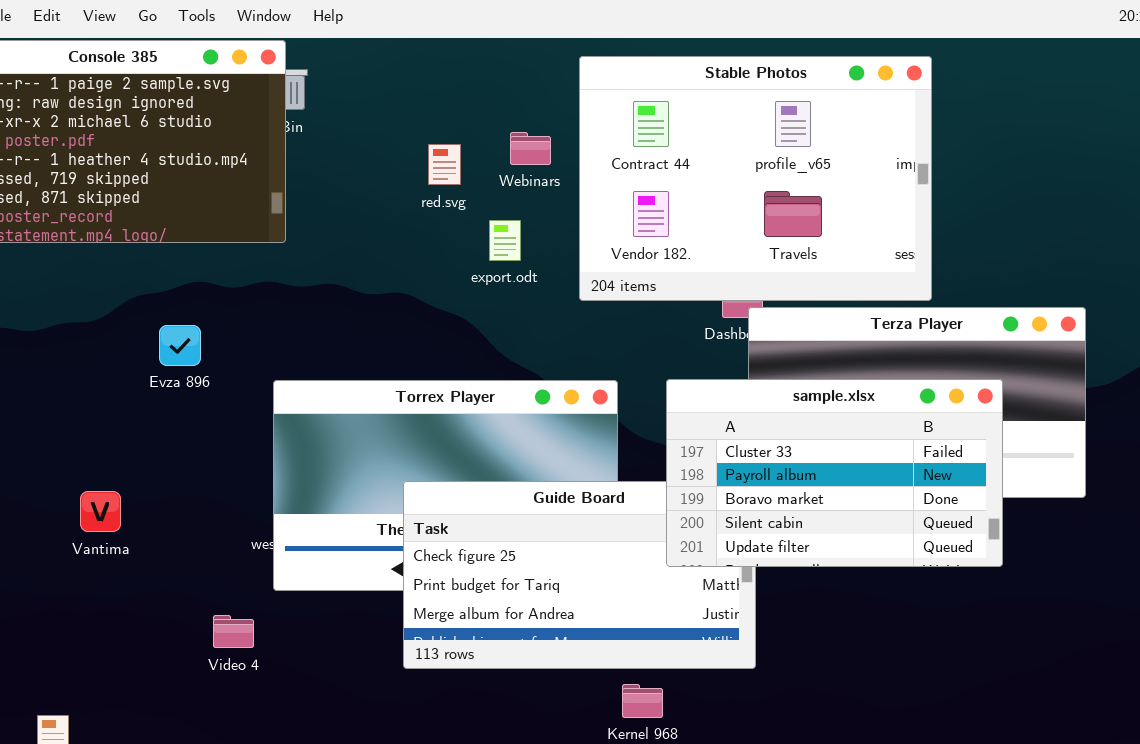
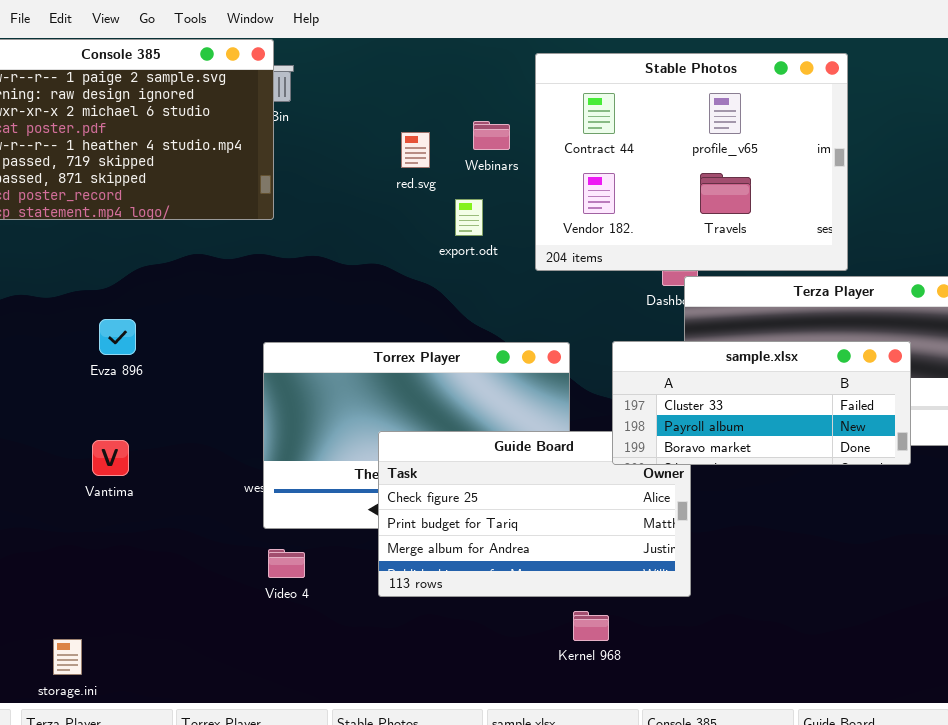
Evza 896: [159,325,201,366] -> [99,319,136,355], moved
sample.xlsx: [666,379,1003,567] -> [612,341,911,465], resized
Video 4: [213,615,254,648] -> [268,549,305,578], moved

